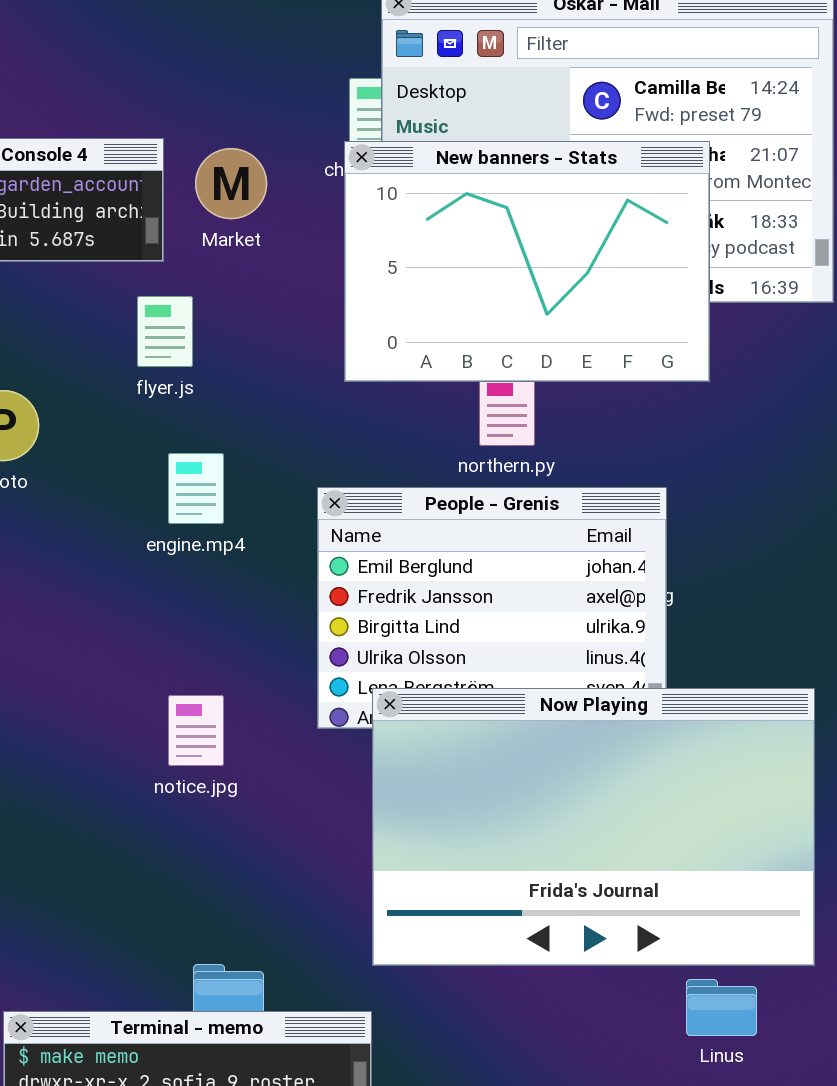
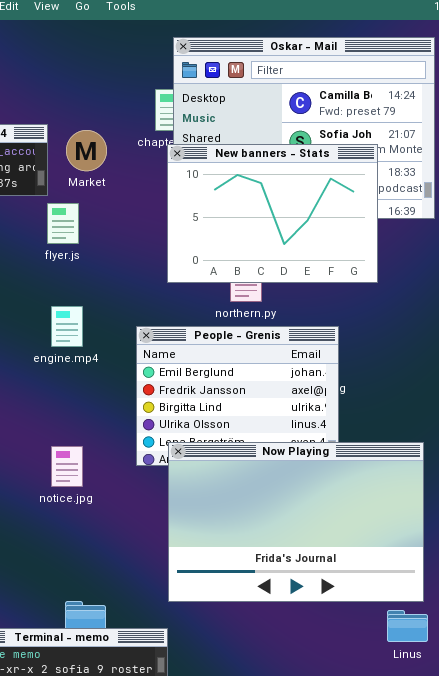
New banners - Stats: [344,141,710,382] -> [167,144,378,283], moved
flyer.js: [137,296,193,367] -> [47,203,79,244], moved
Linus: [686,979,757,1036] -> [387,610,428,642], moved

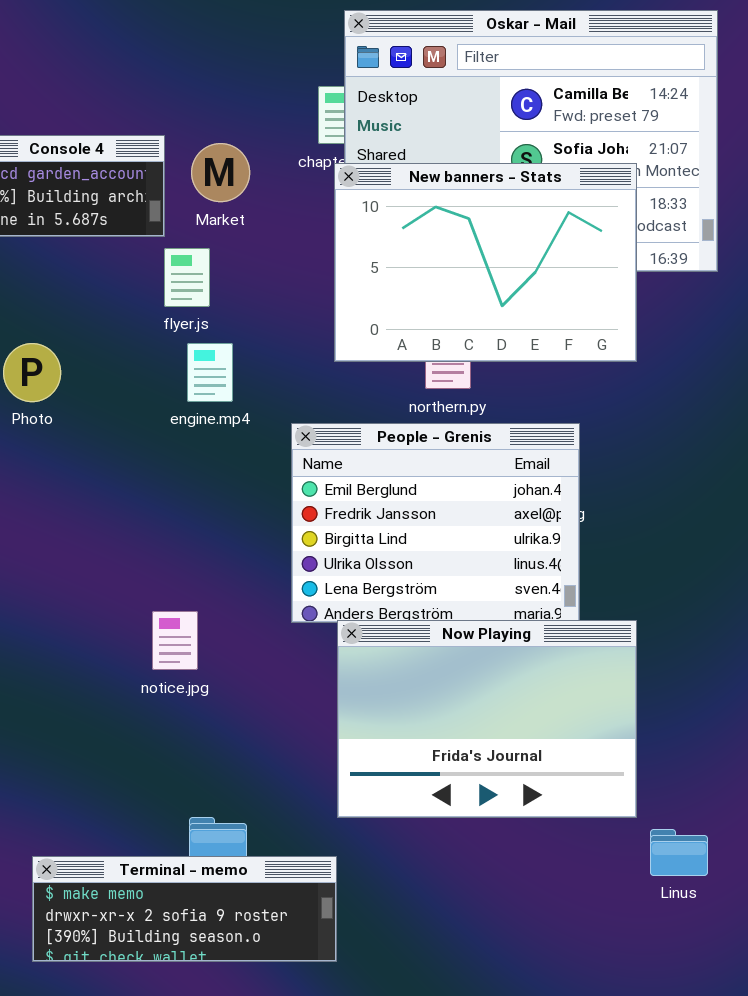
engine.mp4: [51,306,83,347] -> [187,343,233,402], moved
Now Playing: [168,442,424,602] -> [337,620,637,818], resized
notice.jpg: [51,446,83,487] -> [152,611,198,670], moved

